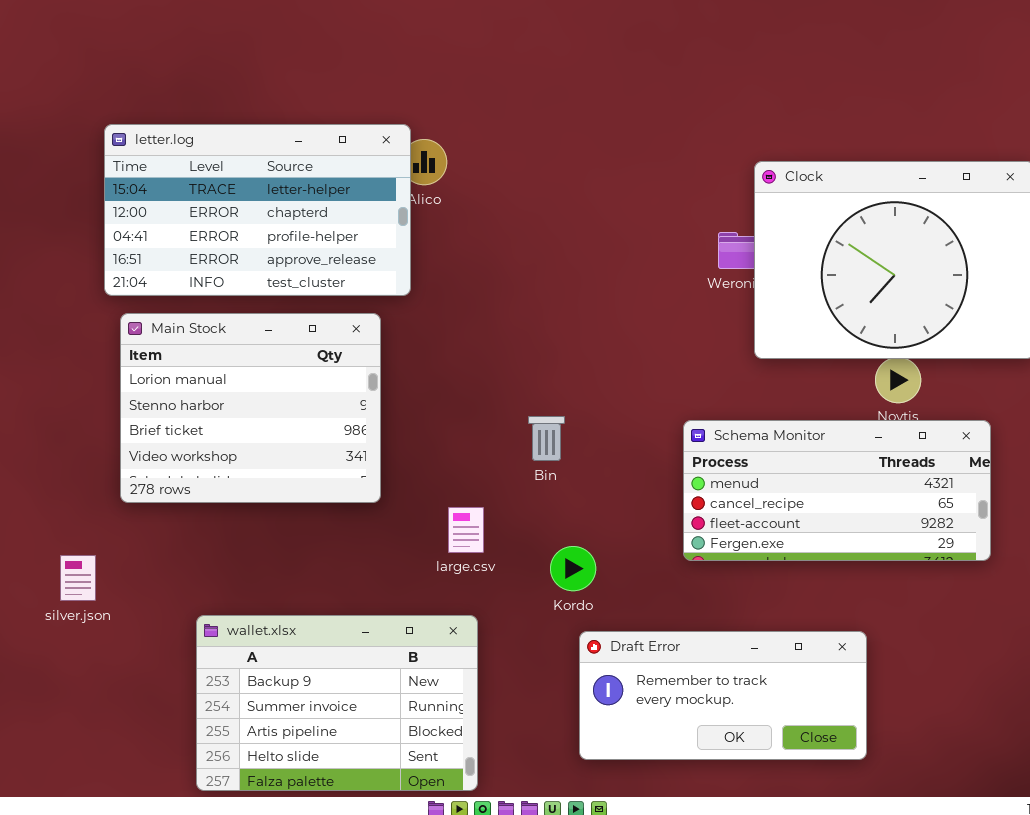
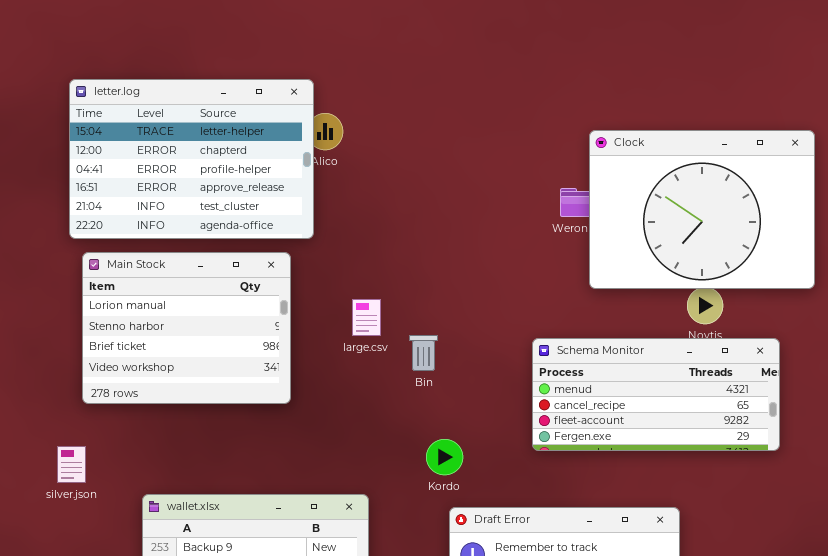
letter.log: [104,124,411,296] -> [69,79,314,239], resized
large.csv: [448,507,484,553] -> [352,299,381,336], moved
silver.json: [60,555,96,601] -> [57,446,86,483], moved

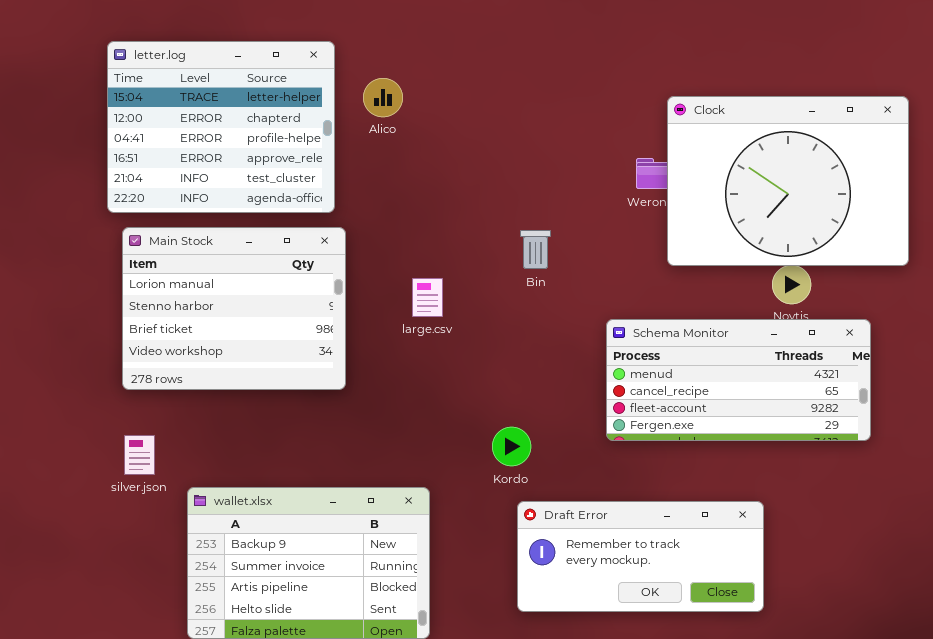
letter.log: [69,79,314,239] -> [107,41,335,213], resized
Bin: [409,335,438,371] -> [520,230,551,269], moved
silver.json: [57,446,86,483] -> [124,435,155,475], moved

